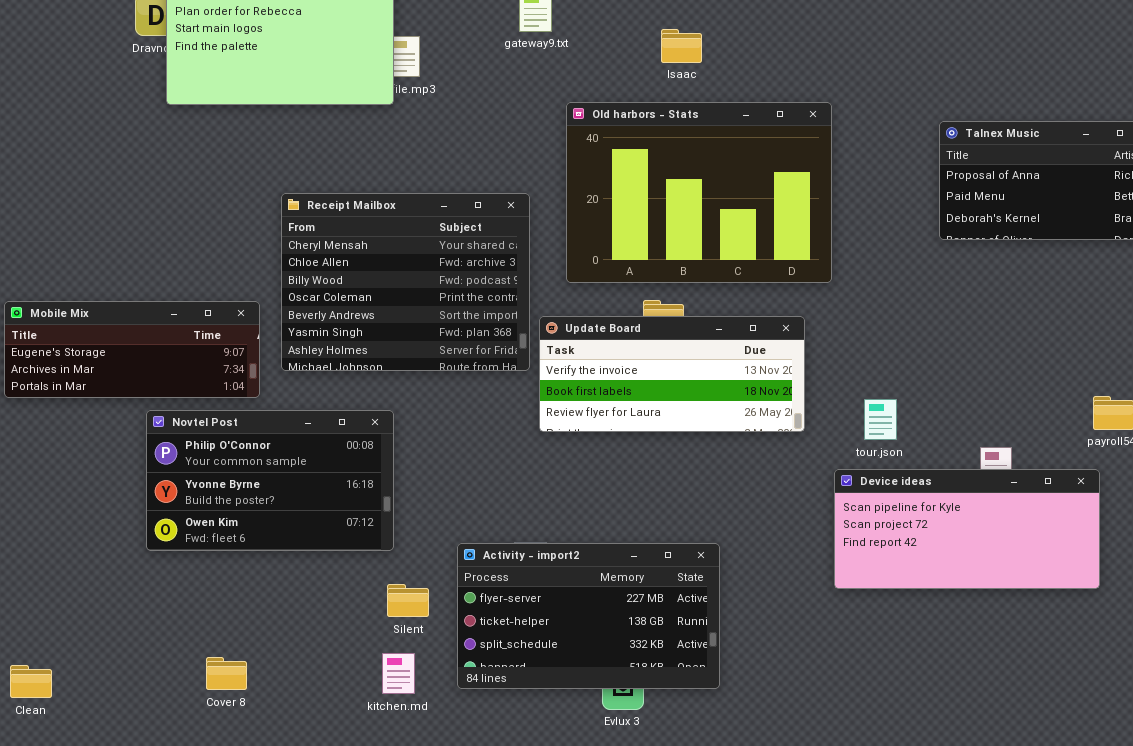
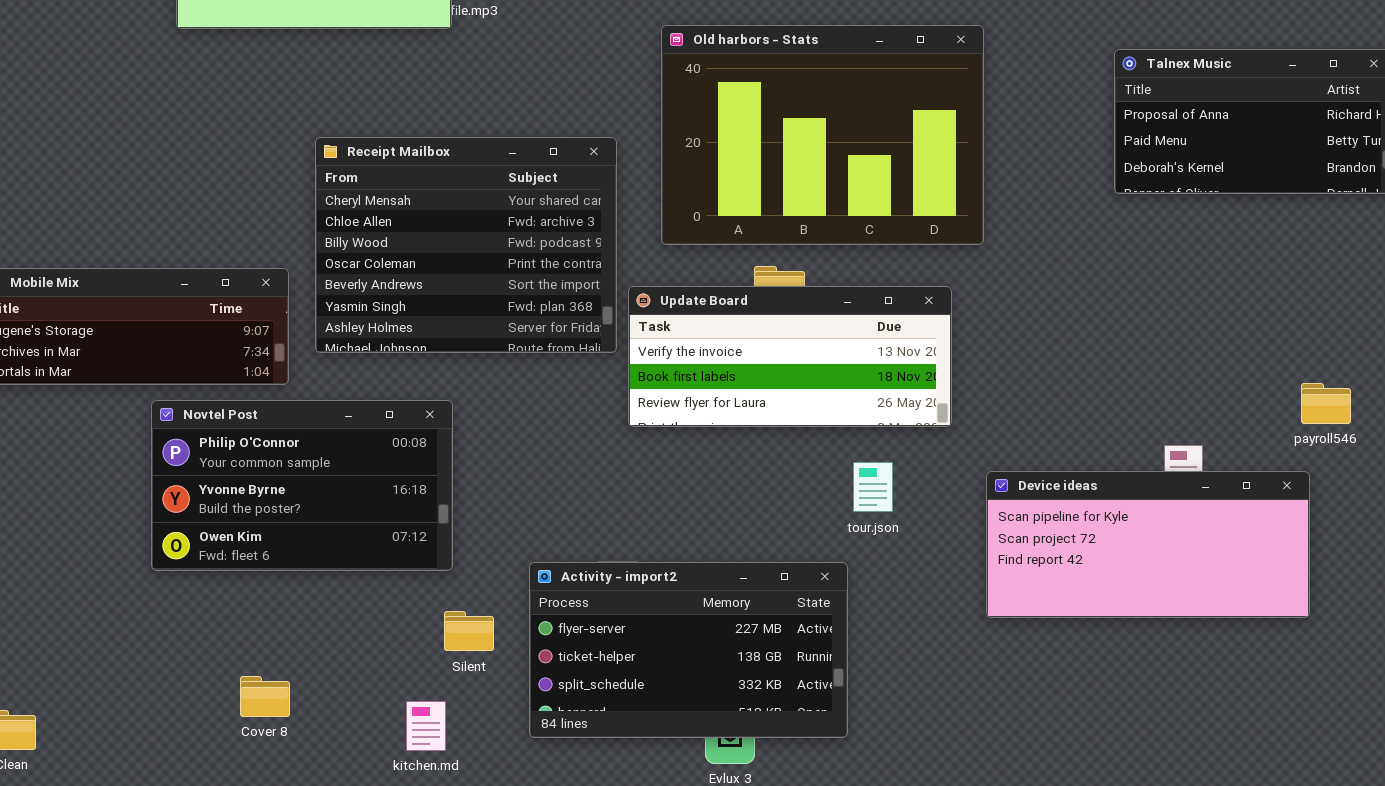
tour.json: [864,399,897,440] -> [853,462,893,512], moved
kitchen.md: [382,653,415,694] -> [406,701,446,751], moved
Cover 8: [206,657,247,690] -> [240,676,290,717], moved

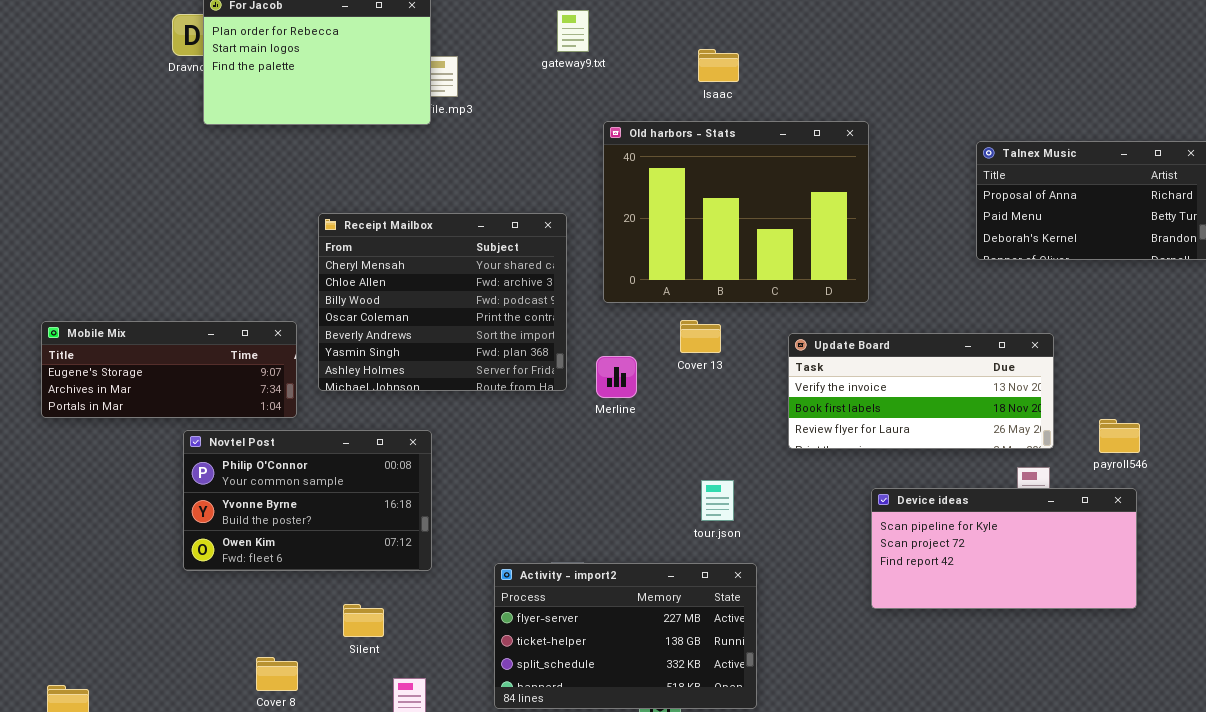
Update Board: [628,286,952,427] -> [788,333,1054,449], moved
payroll546: [1301,383,1351,424] -> [1099,419,1140,453], moved
tour.json: [853,462,893,512] -> [701,480,734,521], moved
Silent: [444,611,494,651] -> [343,604,384,637], moved

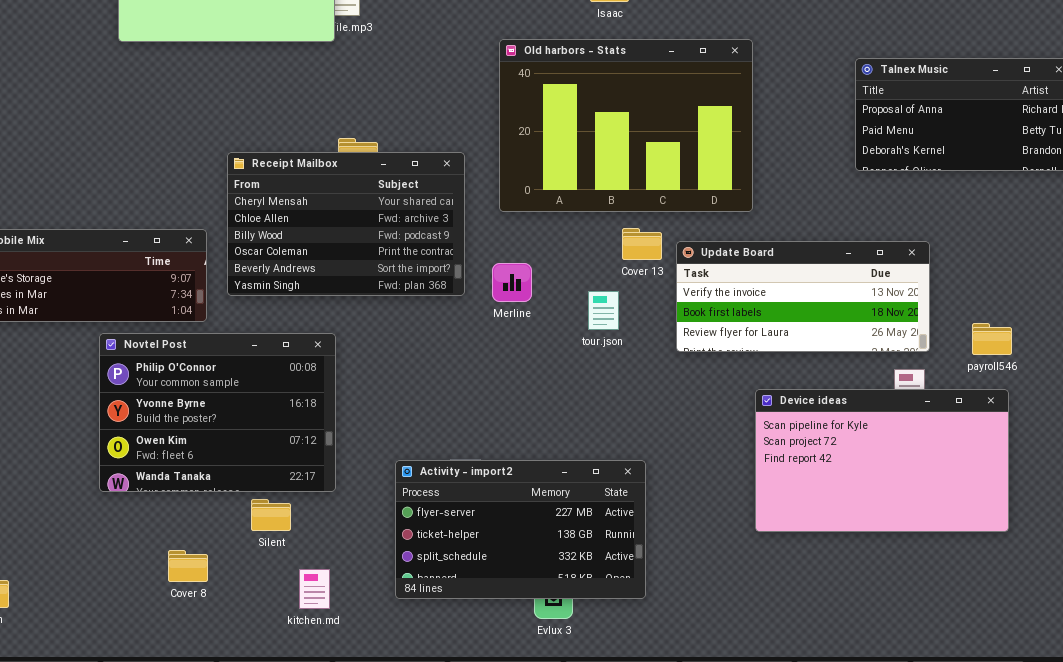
Receipt Mailbox: [318,213,567,391] -> [227,152,465,296], resized
Cover 13: [680,320,721,353] -> [622,228,662,260], moved
Novtel Post: [183,430,432,571] -> [99,333,336,492], resized
tour.json: [701,480,734,521] -> [588,291,619,330], moved
Device ideas: [871,488,1137,609] -> [755,389,1009,532], resized

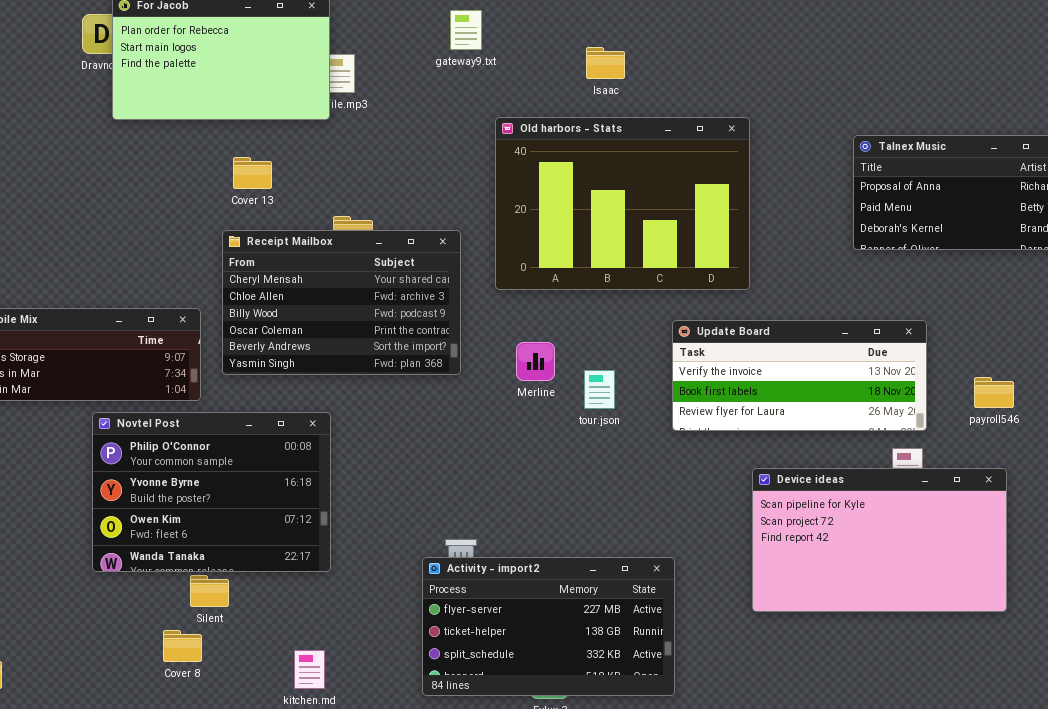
Cover 13: [622,228,662,260] -> [233,157,272,189], moved
Merline: [492,263,532,302] -> [516,342,555,381], moved
payroll546: [972,323,1012,355] -> [974,377,1014,408], moved
Activity - import2: [395,460,646,599] -> [422,557,675,696], moved
Silent: [251,499,291,531] -> [190,575,229,607], moved

